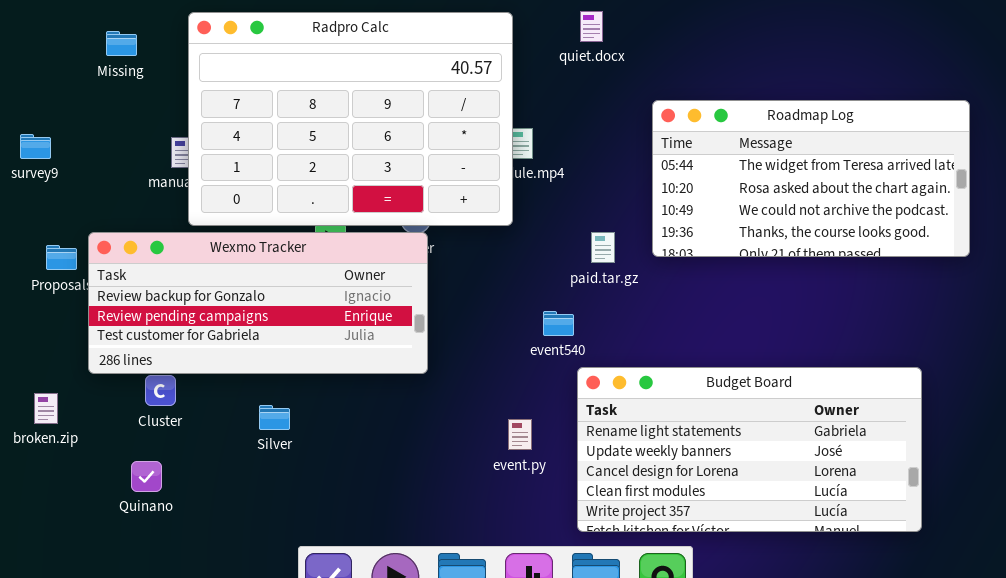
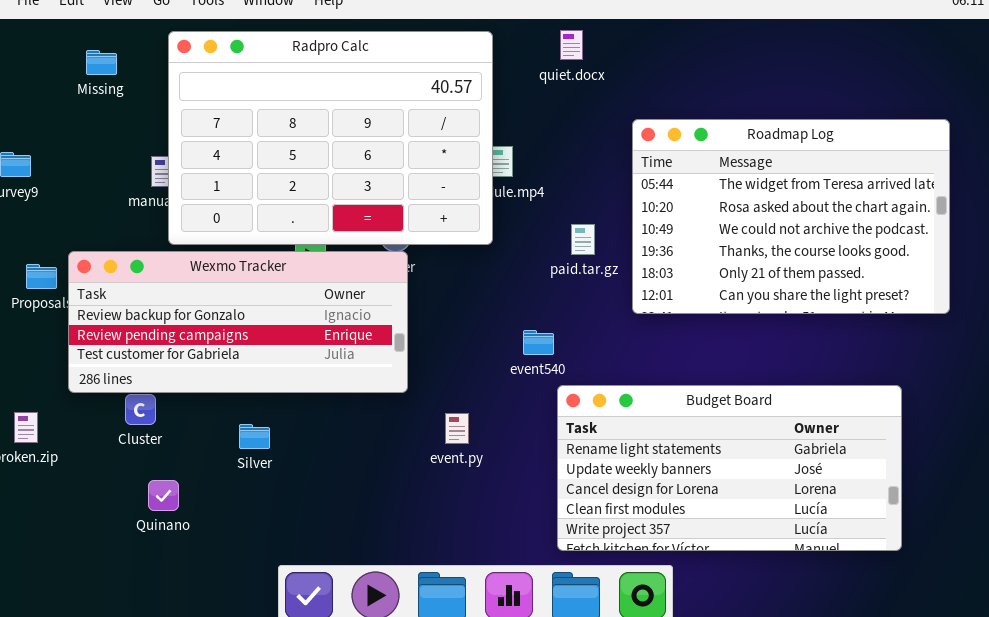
Roadmap Log: [652,100,970,257] -> [632,119,950,314], resized
paid.tar.gz: [591,232,615,263] -> [571,224,595,255], moved
event.py: [508,419,532,450] -> [445,413,469,444], moved
Quinano: [131,461,162,492] -> [148,480,179,511], moved

